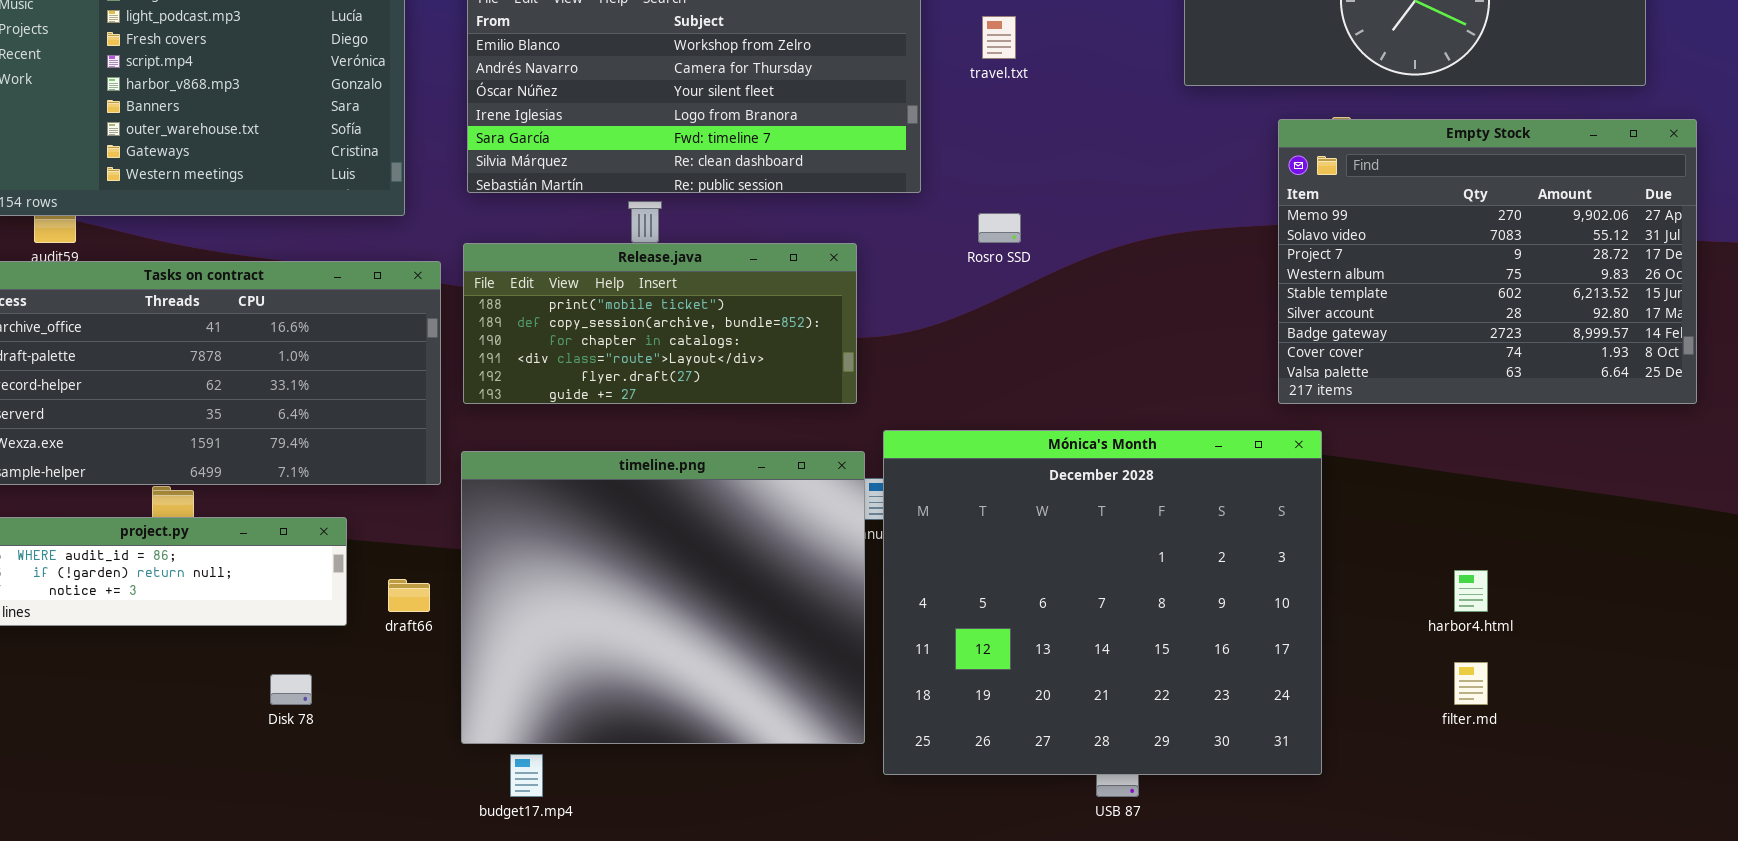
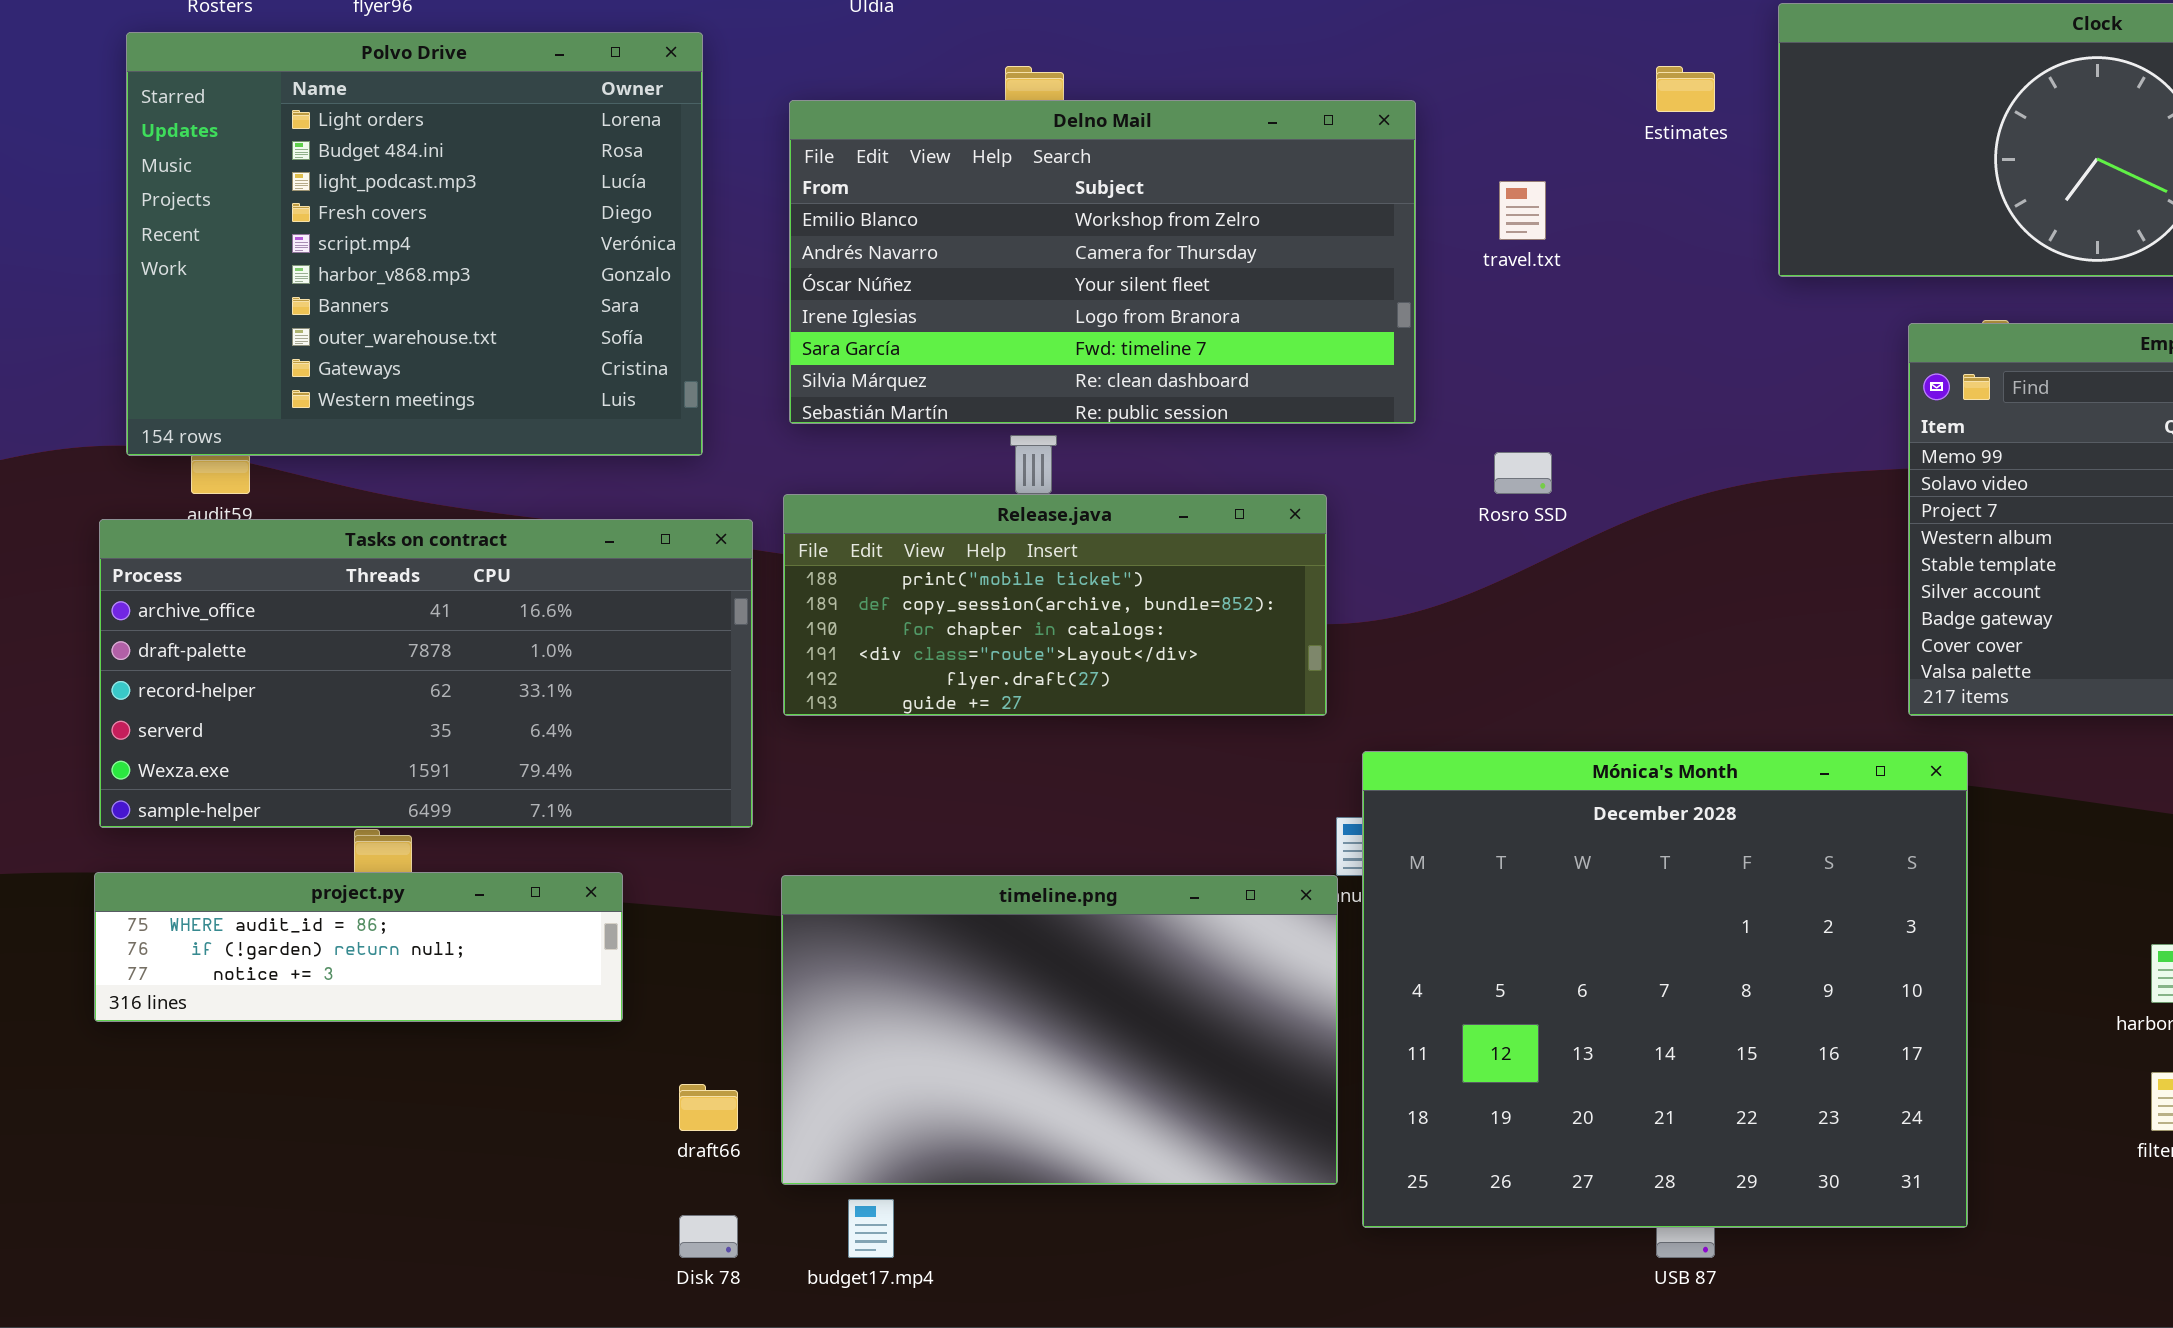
timeline.png: [461,451,865,744] -> [781,875,1338,1185], resized
draft66: [388,579,430,612] -> [679,1084,738,1131], moved
Disk 78: [270,674,312,705] -> [679,1215,738,1258], moved

